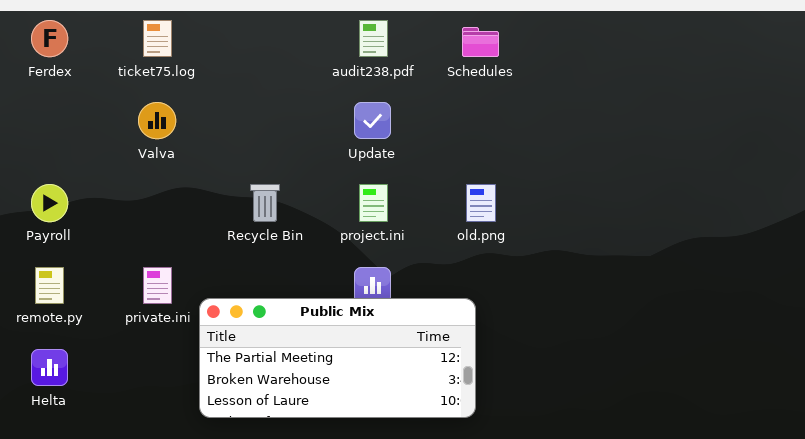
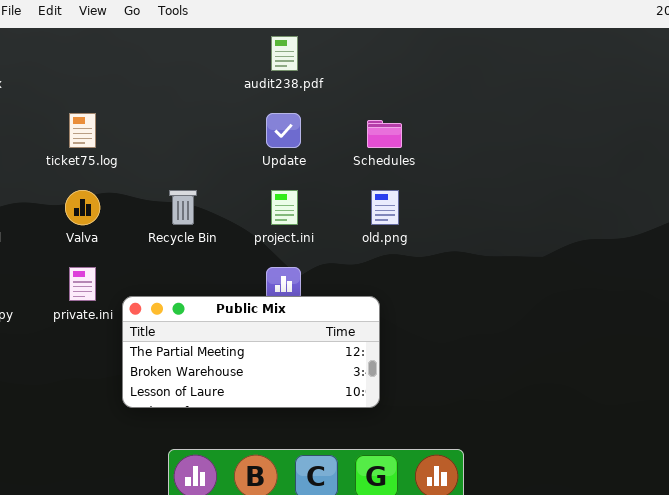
ticket75.log: [143,20,172,57] -> [69,113,96,148], moved
Schedules: [462,27,499,57] -> [367,120,402,148], moved
Valva: [138,102,176,139] -> [65,190,100,225], moved

